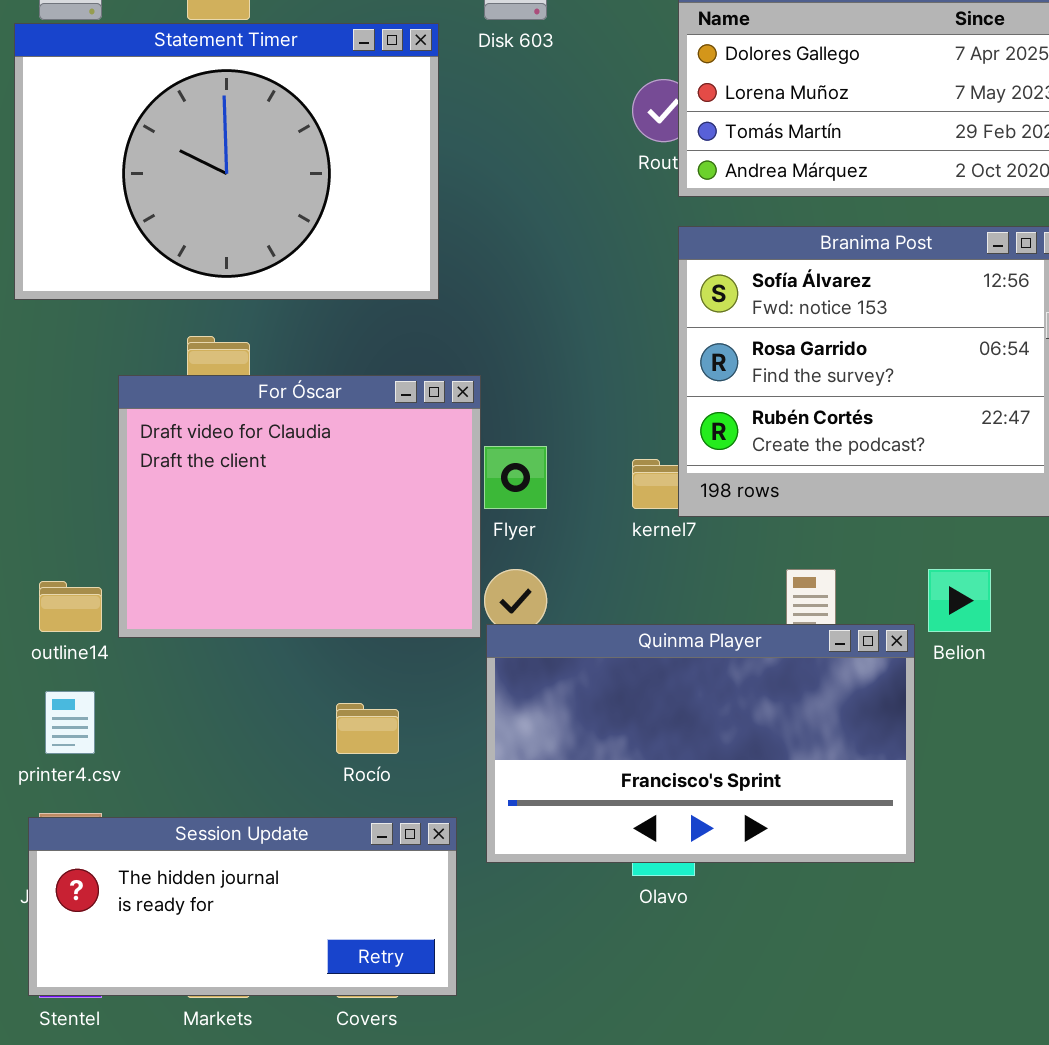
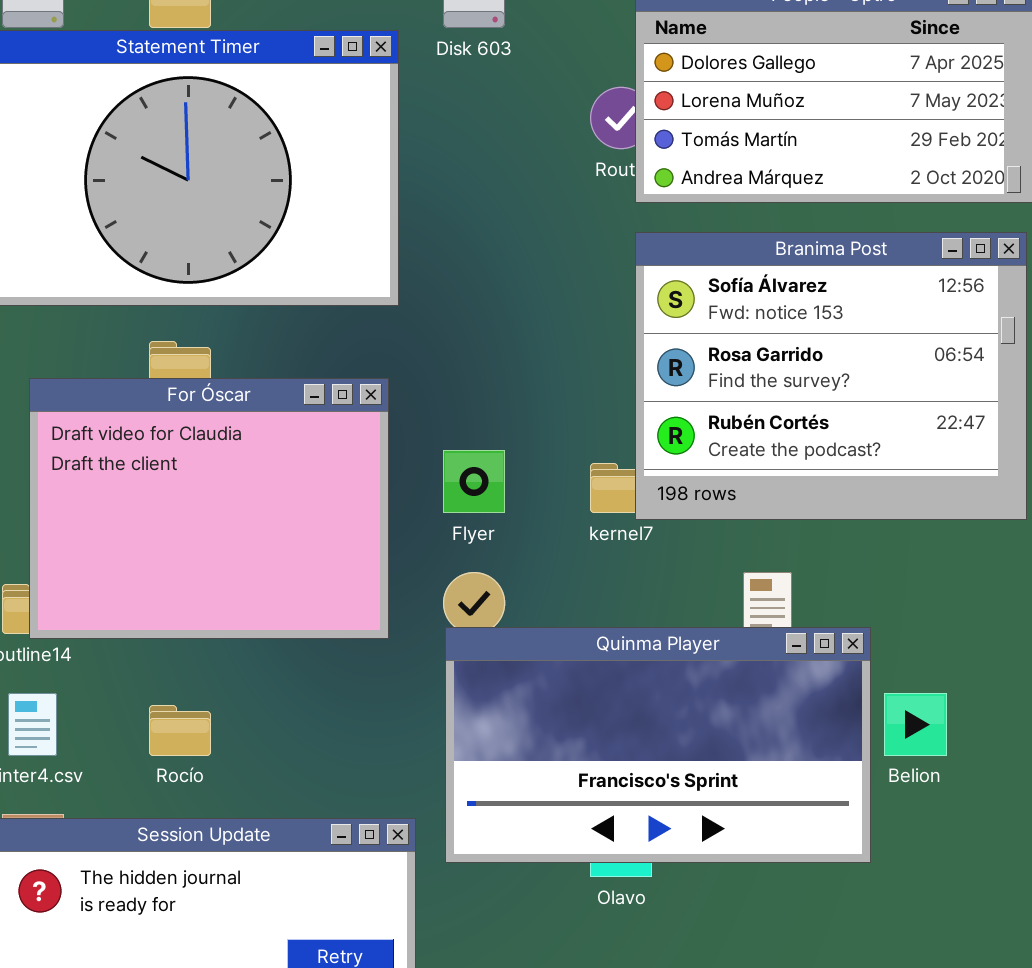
For Óscar: [118,375,481,638] -> [29,378,389,639], moved
Belion: [928,569,991,632] -> [884,693,947,756], moved
Rocío: [336,703,399,754] -> [149,705,211,756], moved

